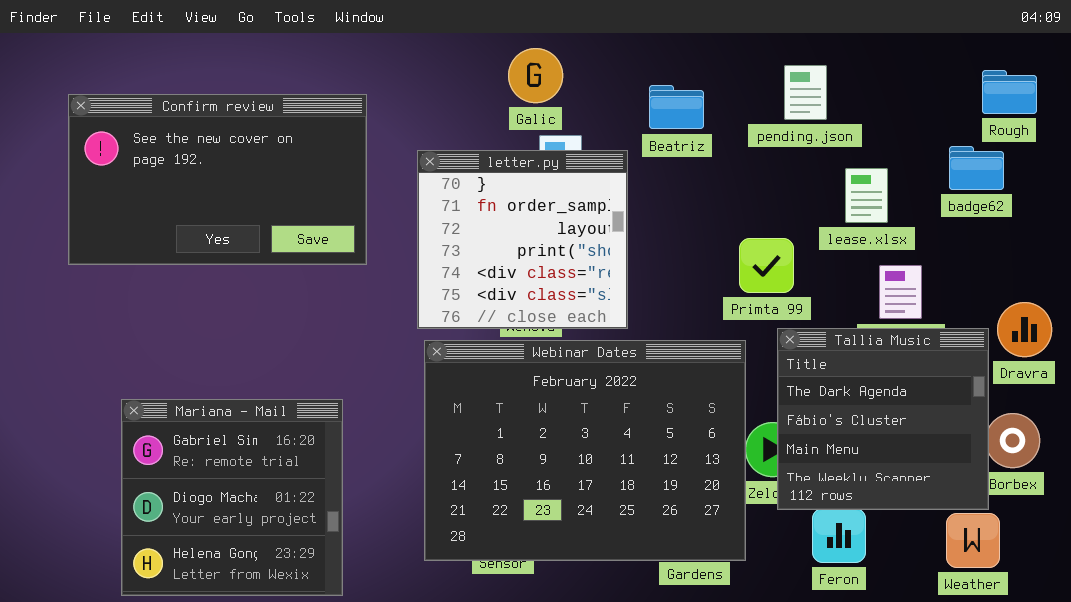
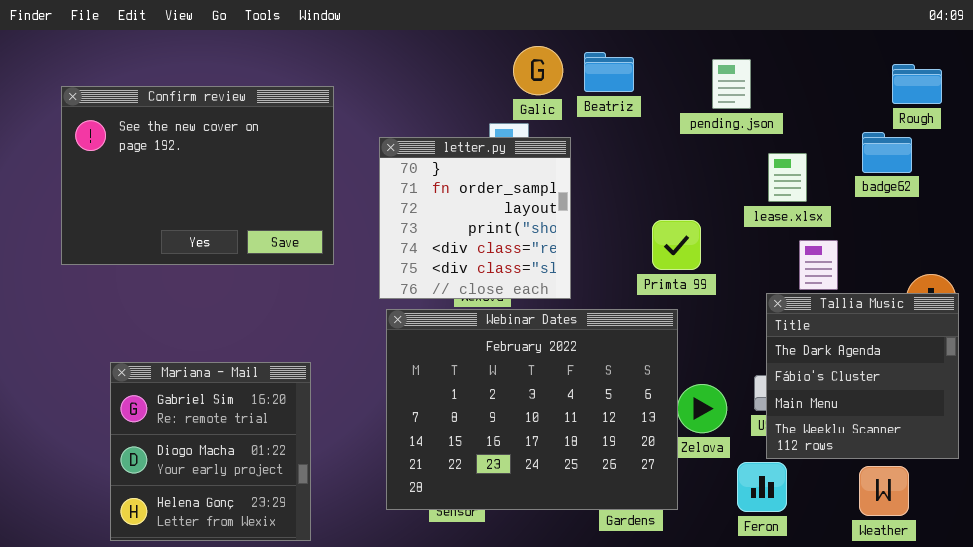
Galic: [508,48,563,103] -> [513,46,563,95], moved
Beatriz: [649,85,704,129] -> [584,52,634,92], moved
Confirm review: [68,94,367,265] -> [61,86,334,265], resized
Primta 99: [739,238,794,293] -> [652,220,701,270], moved
Tallia Music: [777,328,989,510] -> [766,293,959,459], moved

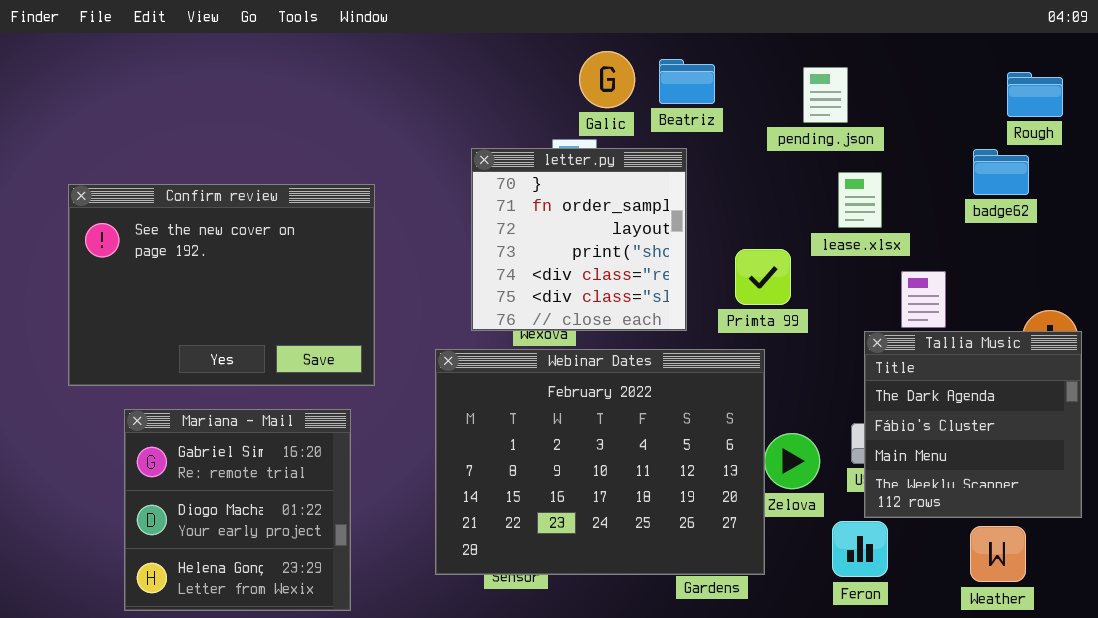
Confirm review: [61,86,334,265] -> [68,184,375,386], moved
letter.py: [379,137,571,299] -> [471,148,687,331], moved
lease.xlsx: [768,153,807,202] -> [838,172,882,228], moved

